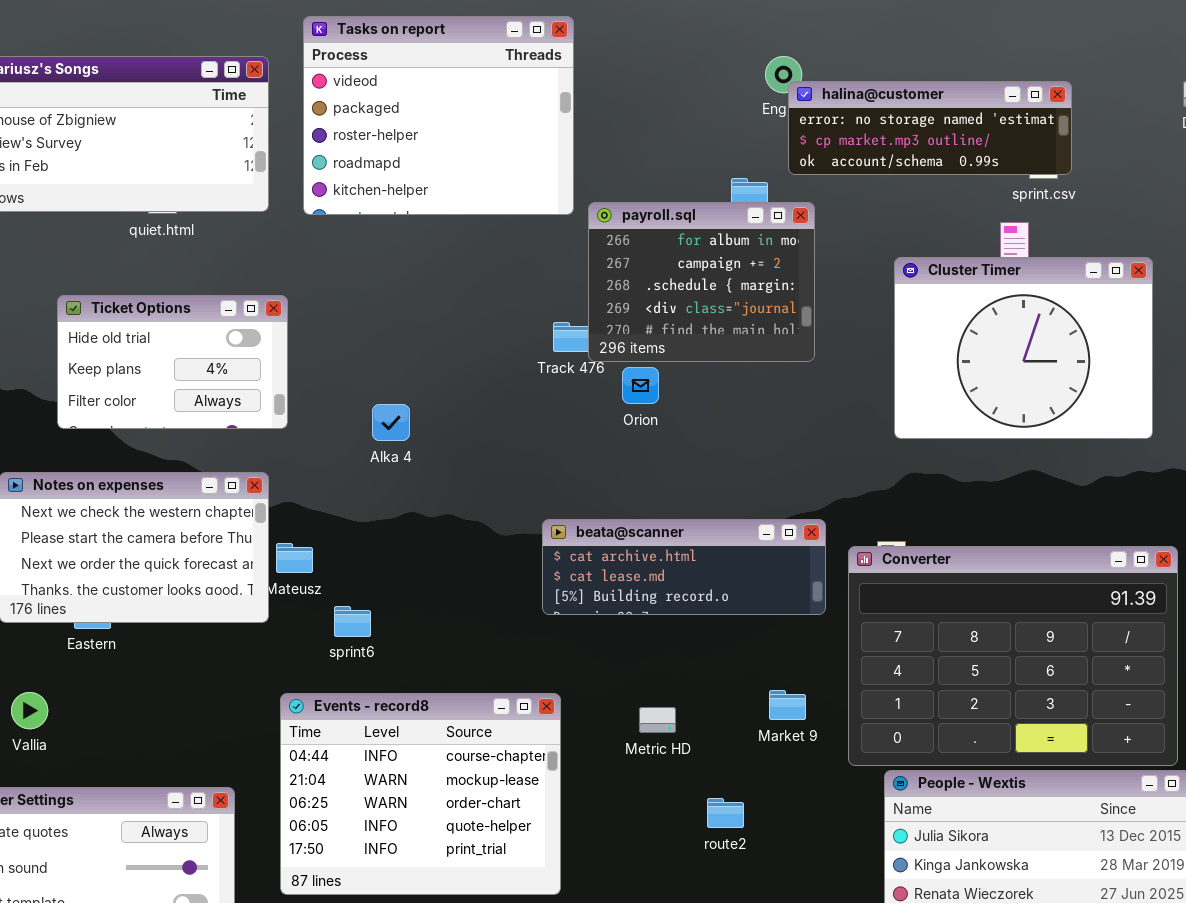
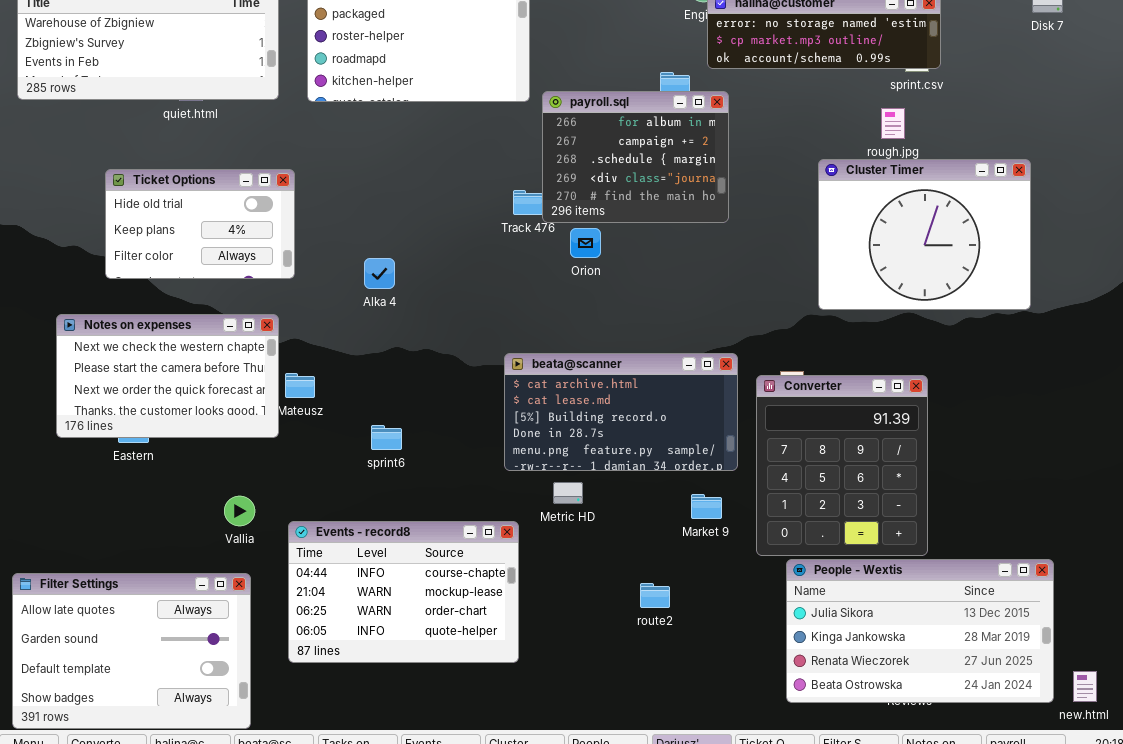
Cluster Timer: [894,257,1153,439] -> [818,159,1031,310], moved
beata@scanner: [542,519,826,615] -> [504,353,738,471], resized
Converter: [848,546,1178,766] -> [756,375,928,556], resized
sprint6: [334,606,371,637] -> [371,425,402,450], moved
Vallia: [11,692,48,729] -> [224,496,255,526], moved
Events - record8: [280,693,561,895] -> [288,521,519,663], resized
Metric HD: [639,707,676,733] -> [553,482,583,504], moved

